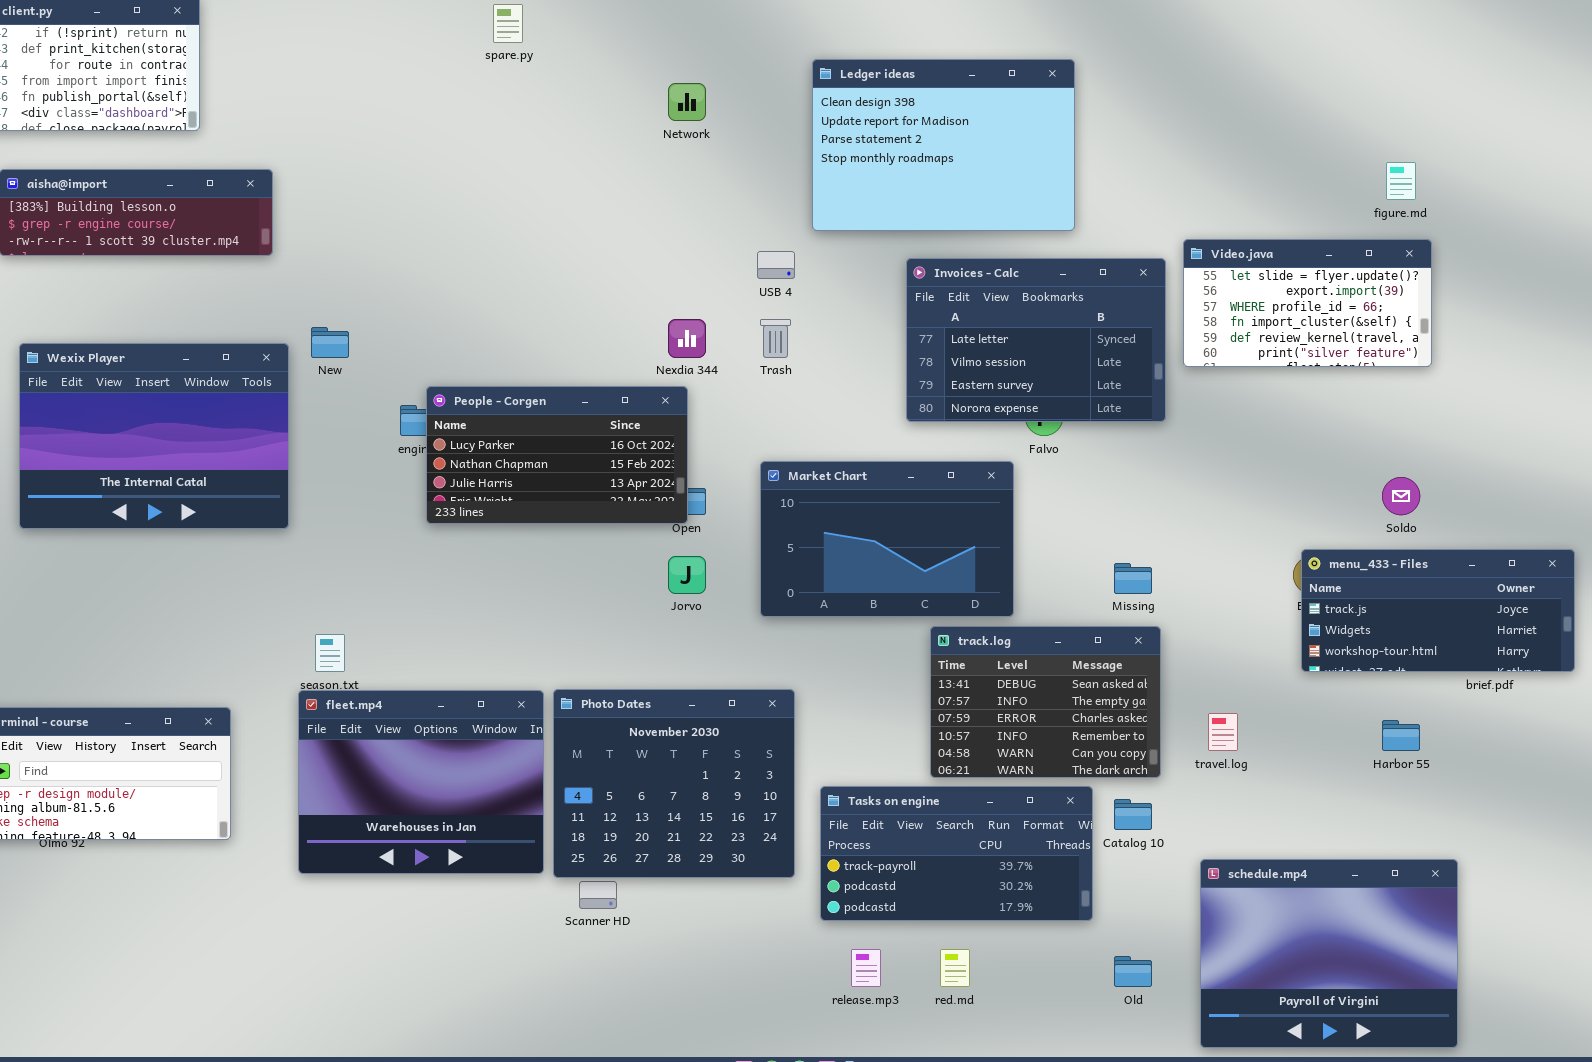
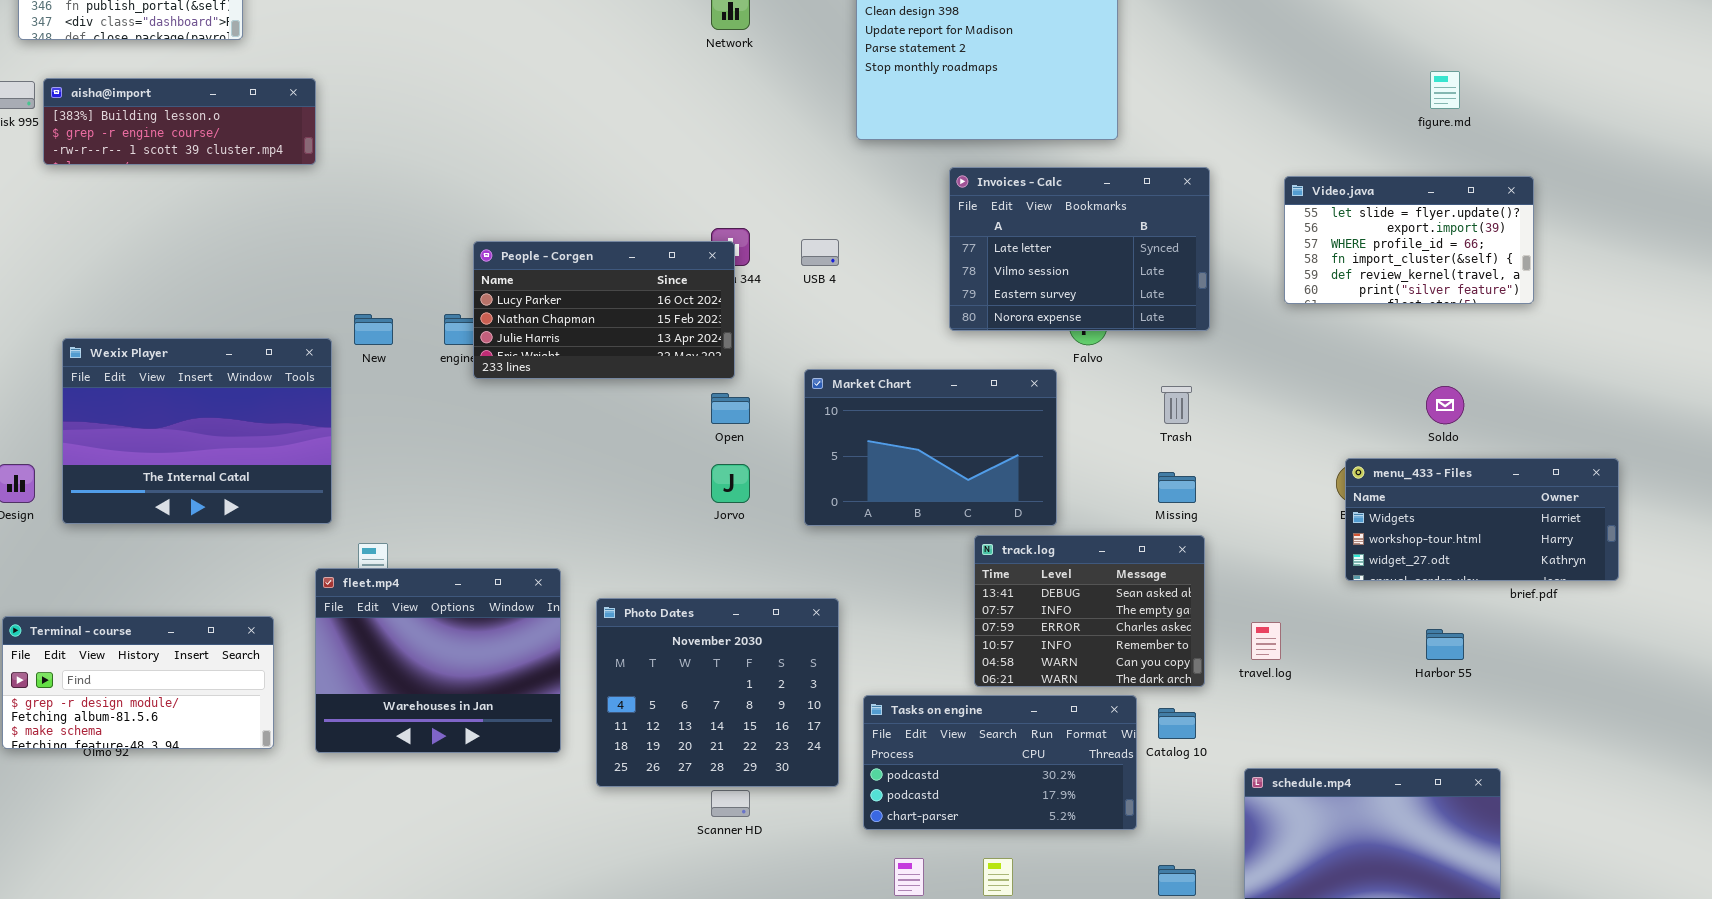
Video.java: [1183,239,1432,367] -> [1284,176,1534,304], moved
USB 4: [757,251,795,279] -> [801,239,839,266], moved
Trash: [760,319,791,358] -> [1161,386,1192,424], moved
New: [311,327,349,358] -> [354,314,393,345], moved
Wexix Player: [19,343,289,529] -> [62,338,332,524], moved
People - Corgen: [426,386,688,524] -> [473,241,735,379], moved
menu_433 - Files: [1301,549,1575,672] -> [1345,458,1619,581], scrolled down 1 row
fleet.mp4: [298,690,544,874] -> [315,568,561,753], moved
Tasks on engine: [820,786,1093,921] -> [863,695,1137,830], scrolled down 1 row
Scanner HD: [579,881,617,909] -> [711,790,750,817], moved

